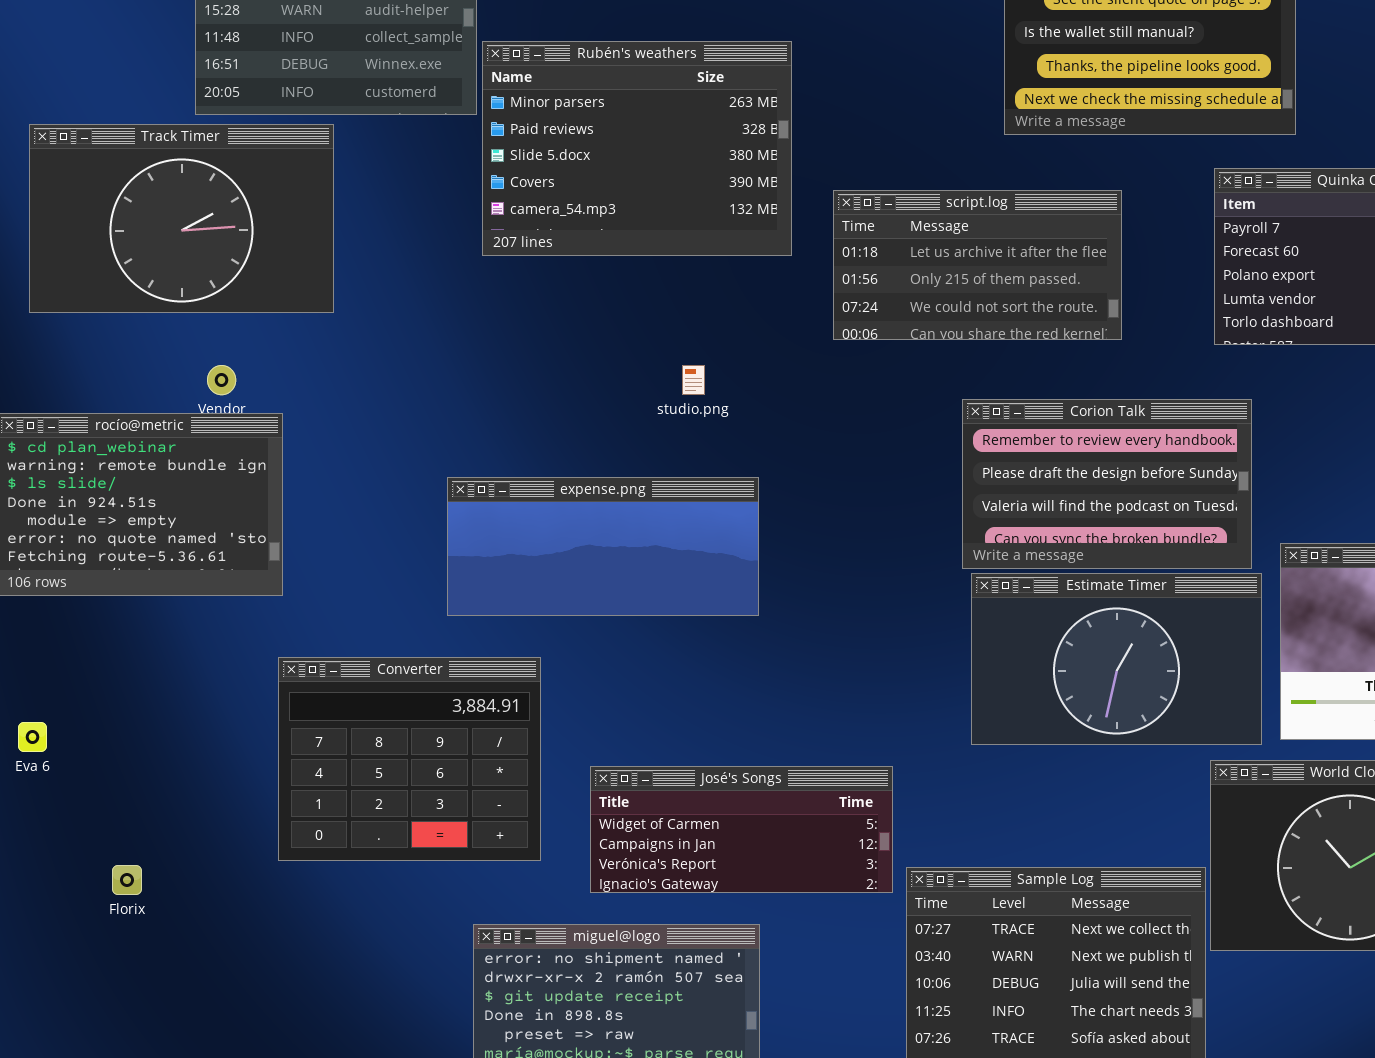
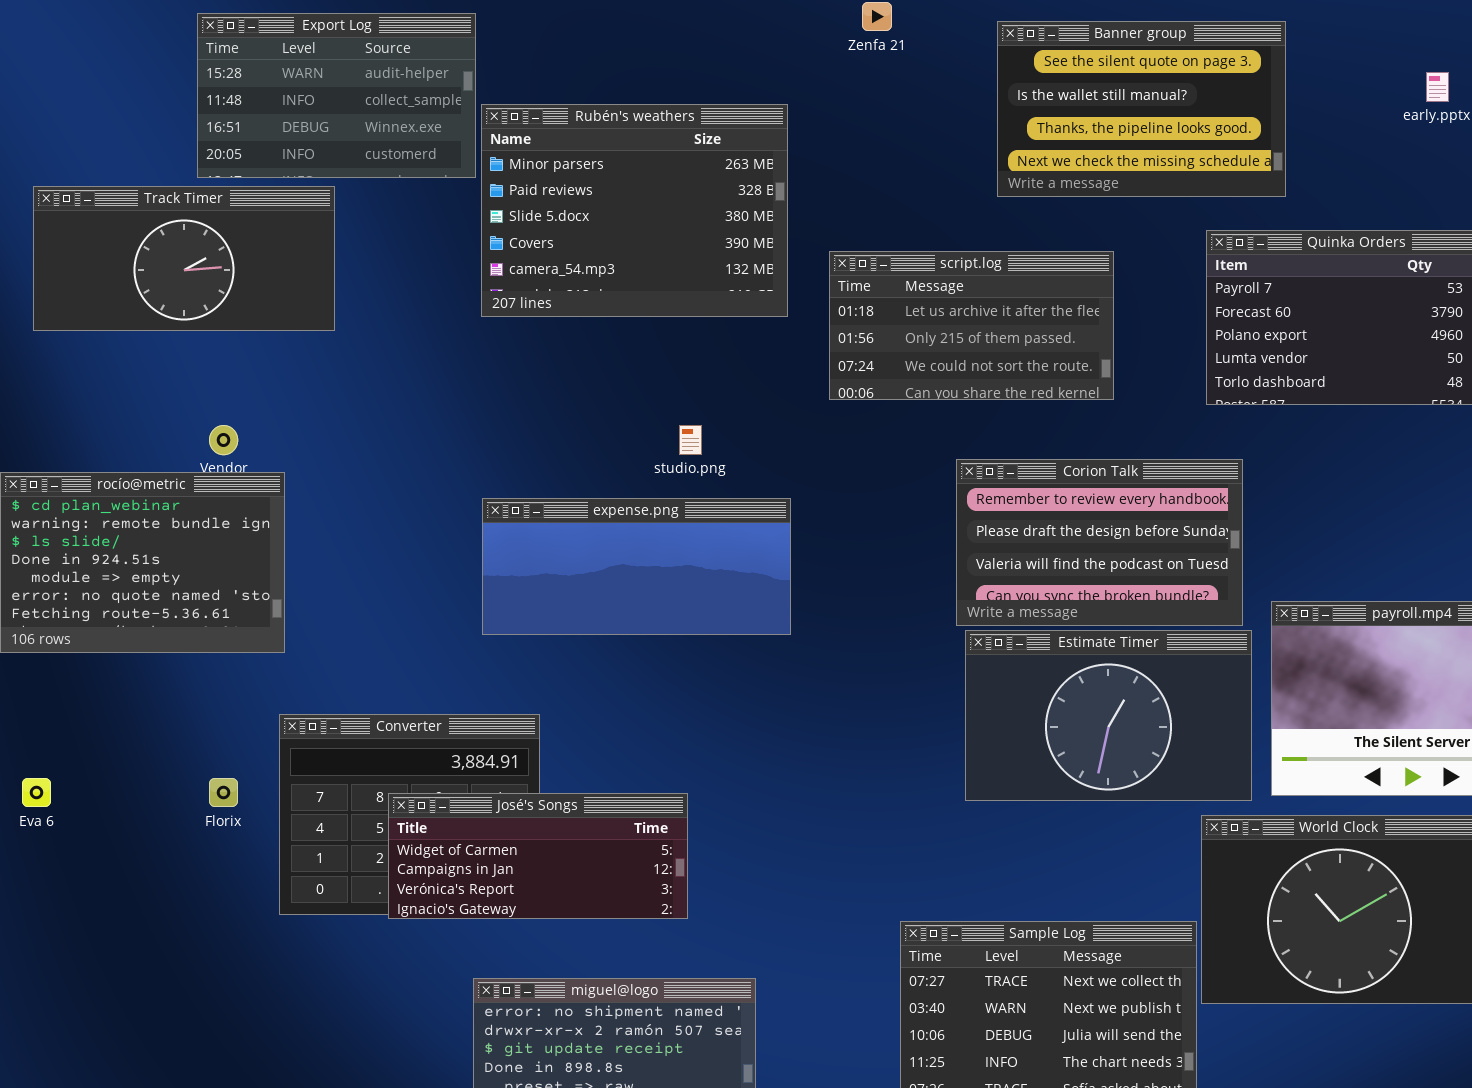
Track Timer: [29,124,334,313] -> [33,186,335,331], resized
expense.png: [447,477,759,616] -> [482,498,791,635], moved
José's Songs: [590,766,893,893] -> [388,793,688,919], moved
Florix: [112,865,142,895] -> [209,778,238,807], moved

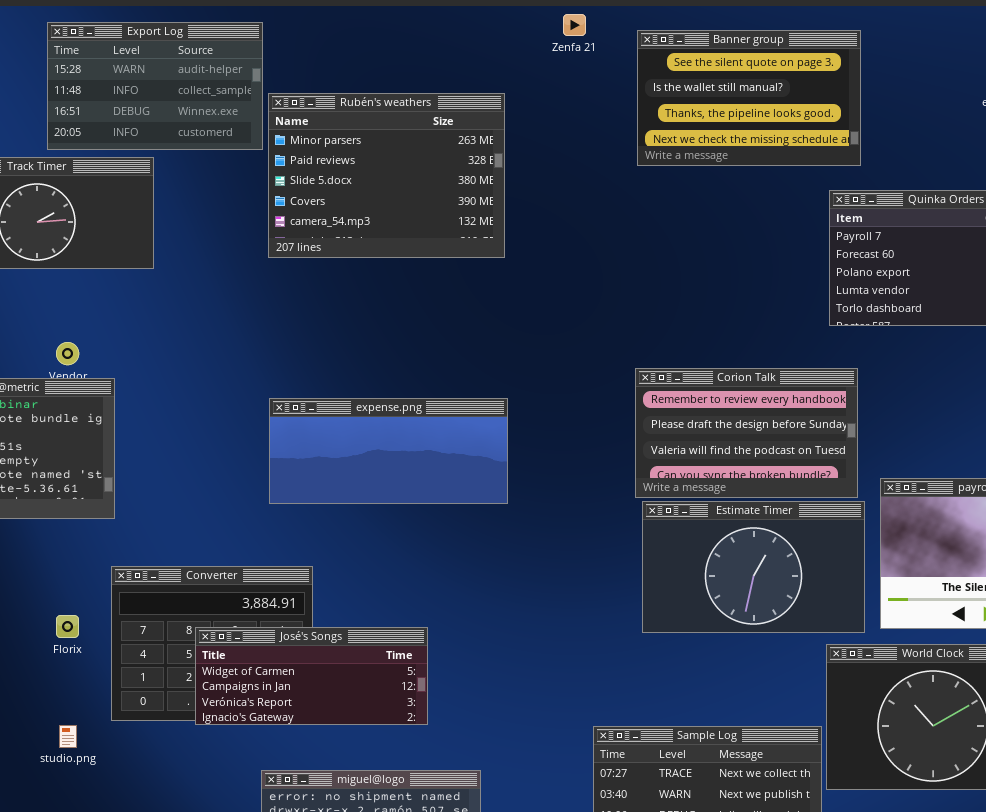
Banner group: [997,21,1286,197] -> [637,30,861,166], moved
script.log: [829,251,1114,400] -> none, closed
studio.png: [679,425,702,455] -> [59,725,77,748], moved

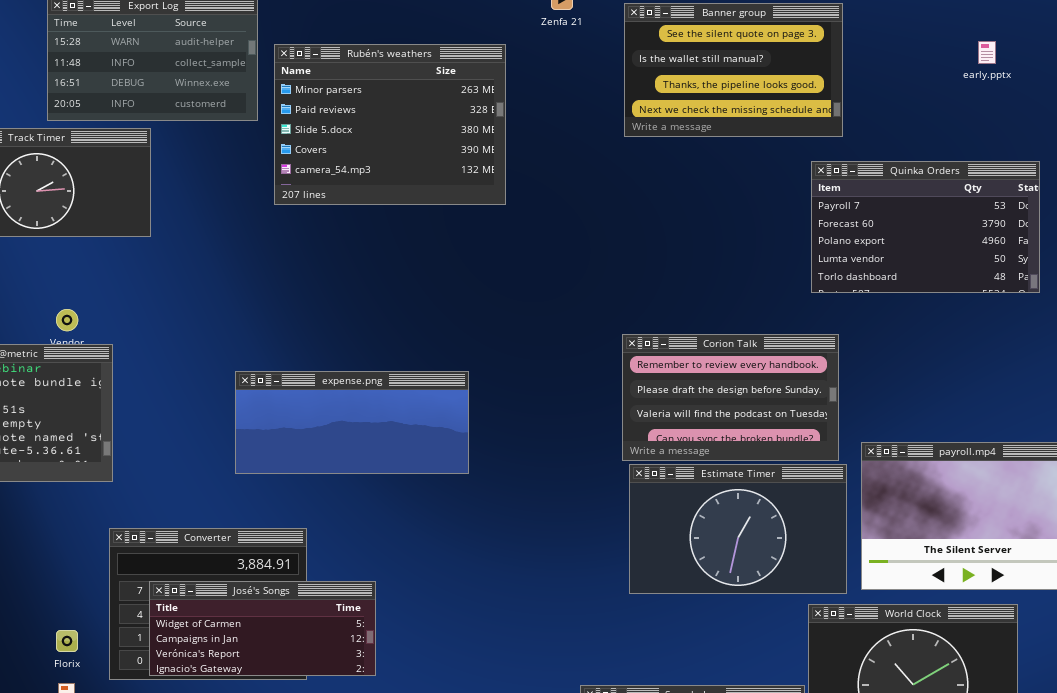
Rubén's weathers: [268,93,505,258] -> [274,44,506,205], moved
expense.png: [269,398,508,504] -> [235,371,469,474], moved
Florix: [56,615,79,638] -> [56,630,78,652], moved
José's Songs: [195,627,428,725] -> [149,581,376,676], moved

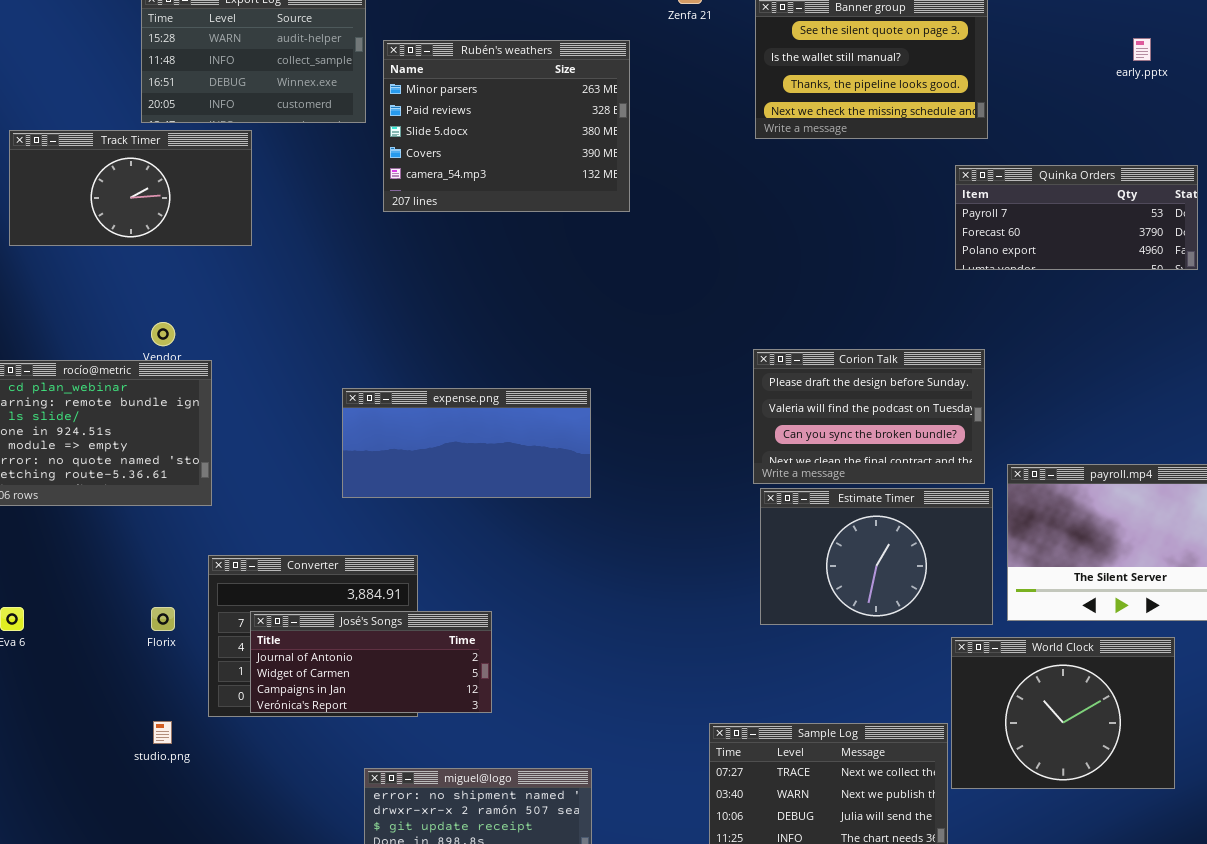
Quinka Orders: [811,161,1040,293] -> [955,165,1198,270], resized
Corion Talk: [622,334,839,461] -> [753,349,985,484], scrolled down 1 row
José's Songs: [149,581,376,676] -> [250,611,492,713], scrolled up 1 row
Florix: [56,630,78,652] -> [151,607,175,631], moved

